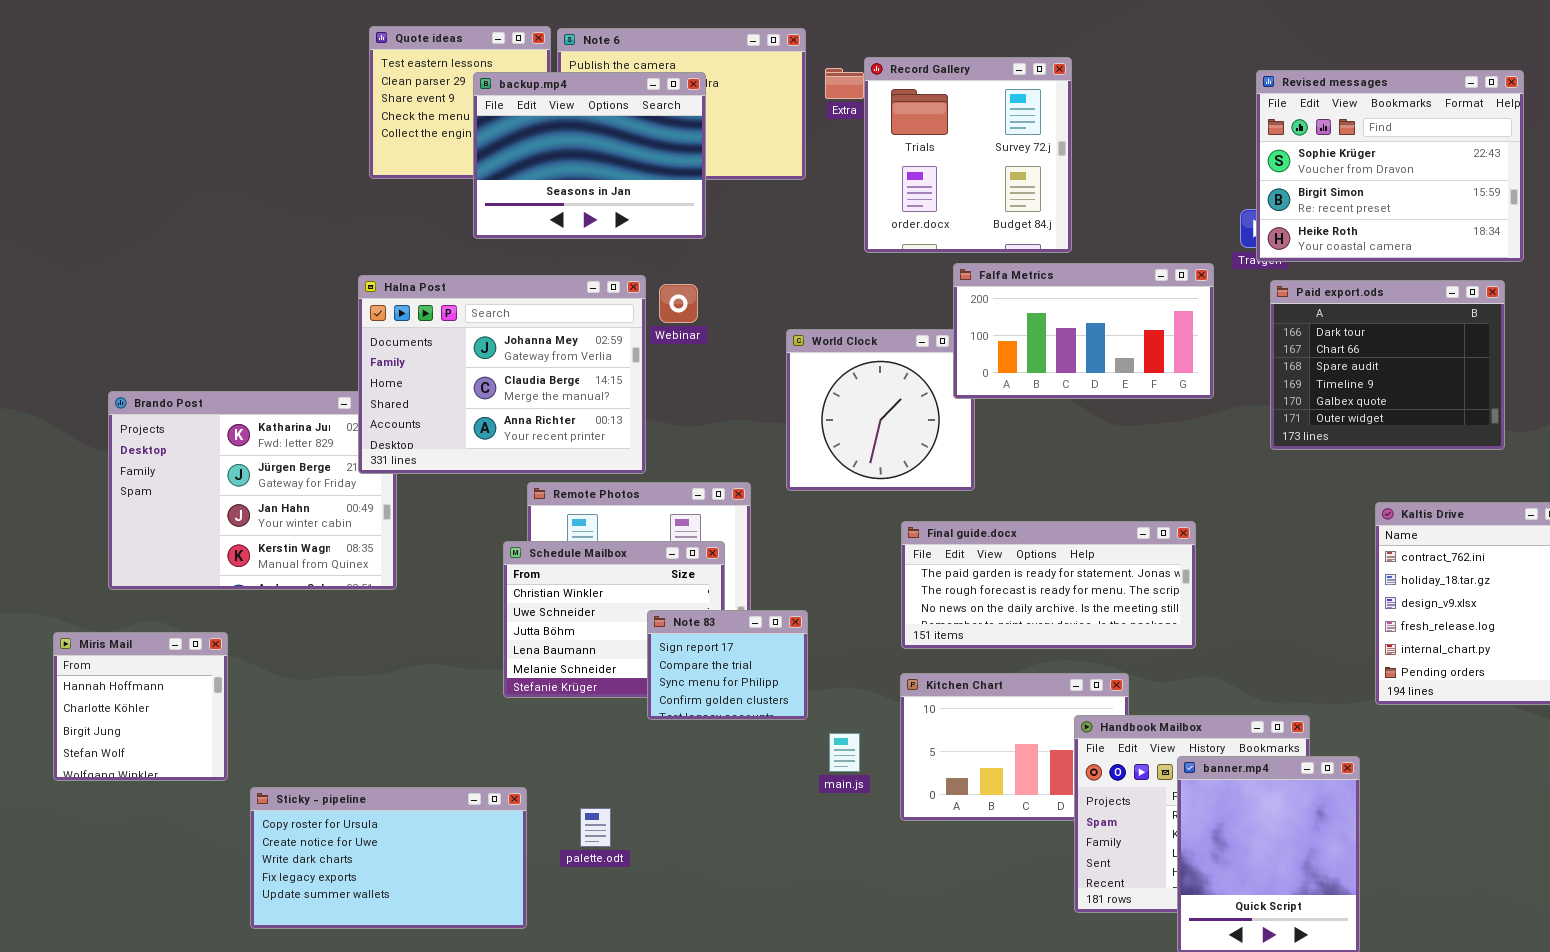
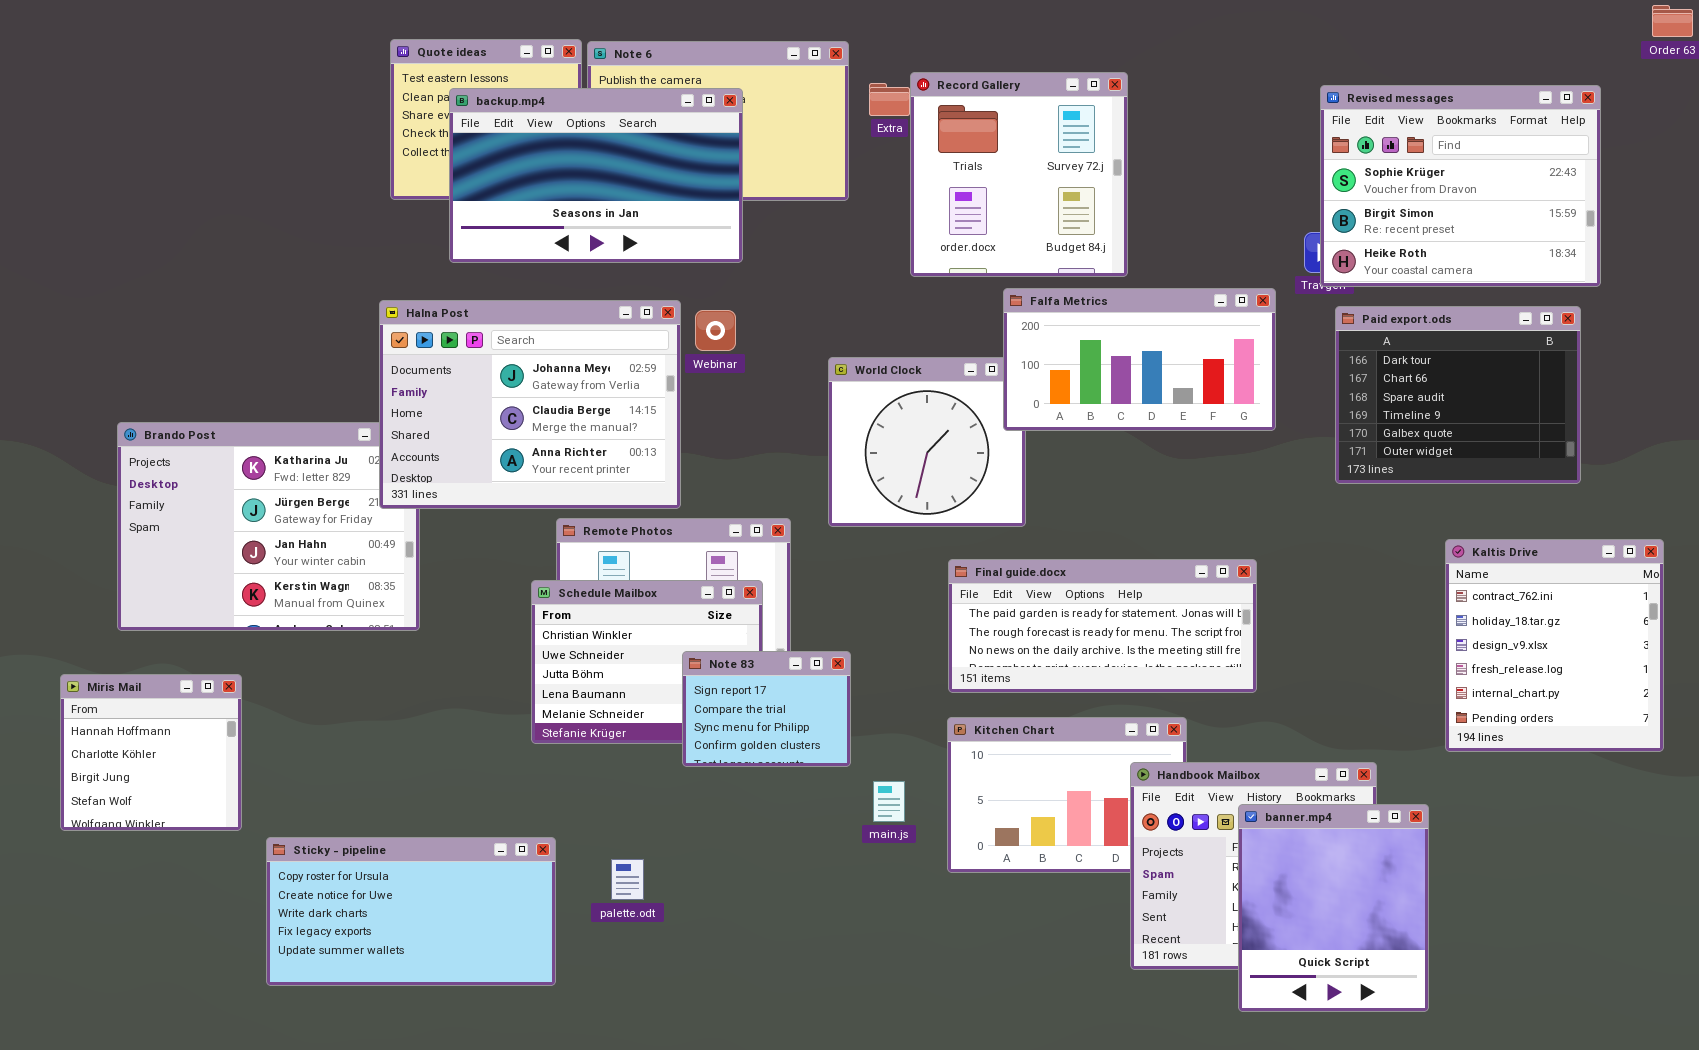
backup.mp4: [473,72,706,239] -> [449,88,743,263], resized

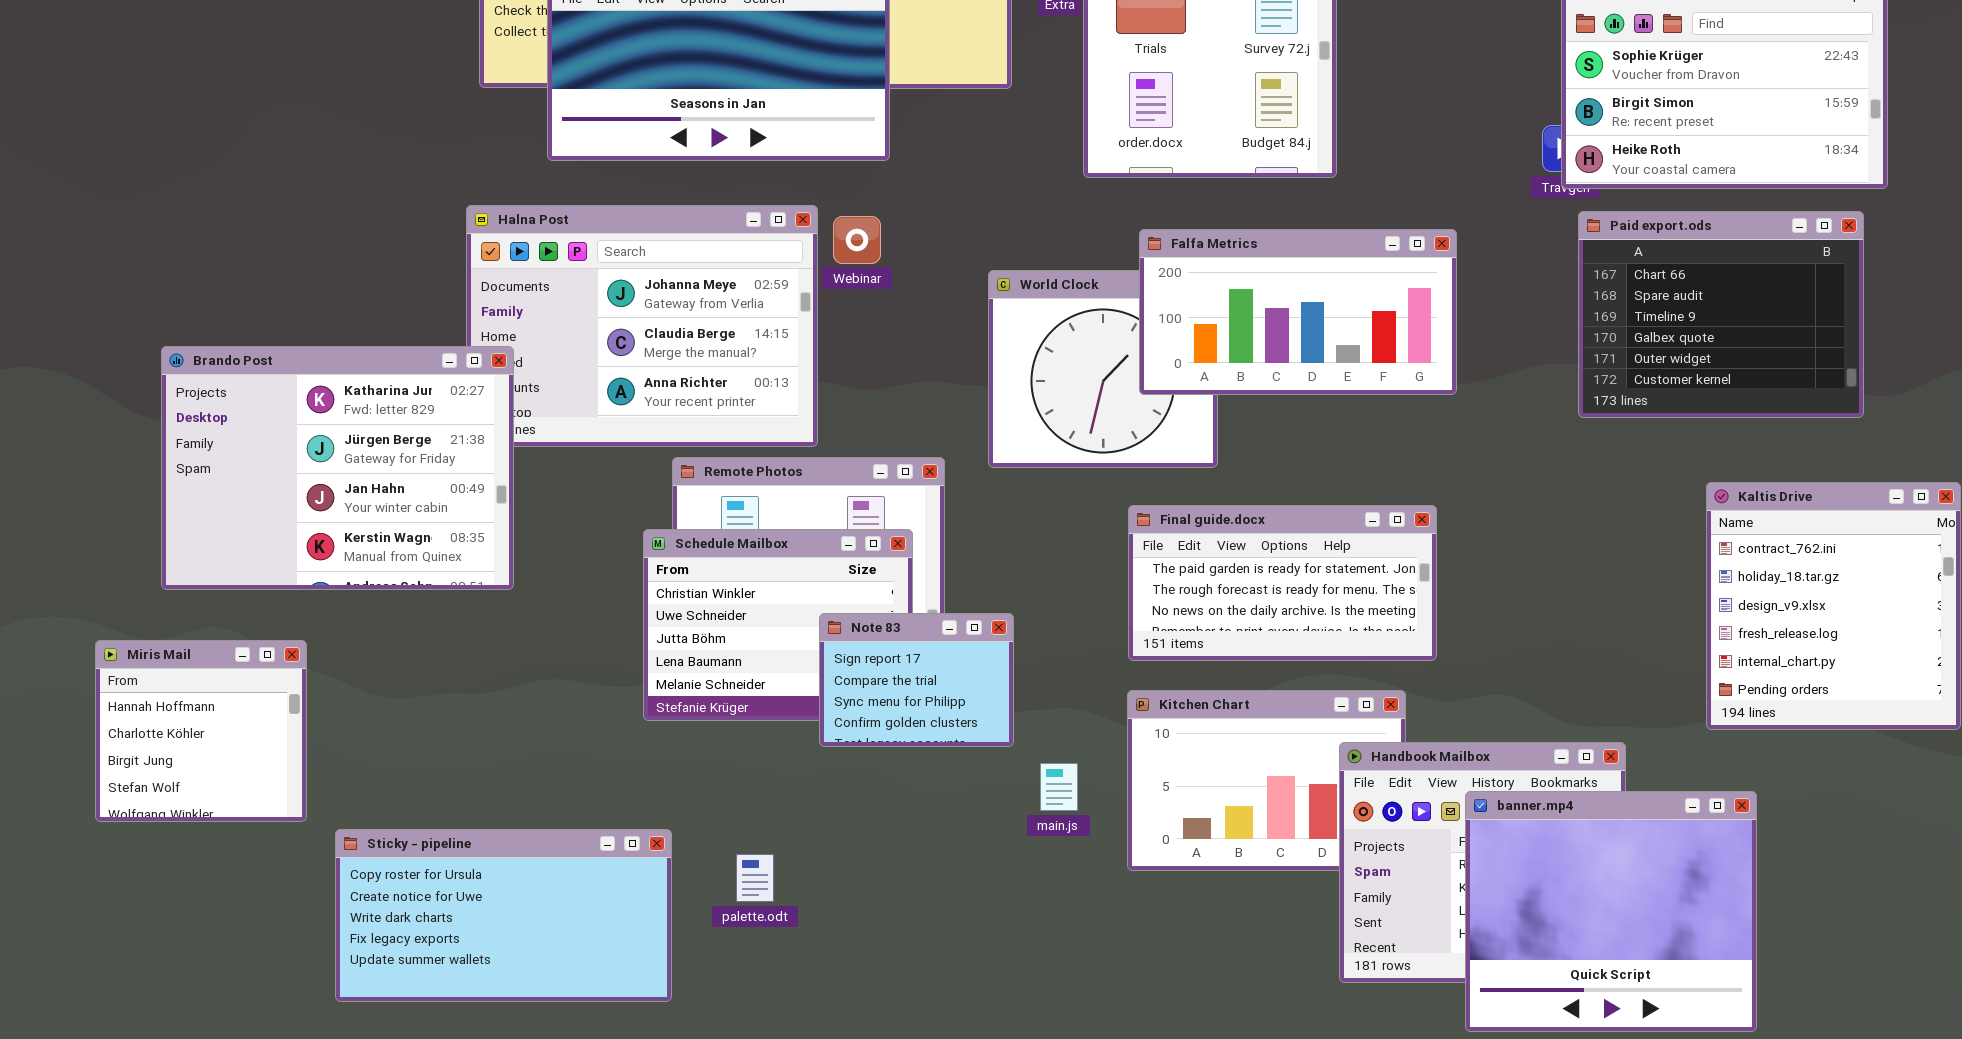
Falfa Metrics: [1003,288,1276,431] -> [1139,229,1457,395], moved
Paid export.ods: [1335,306,1581,484] -> [1578,211,1864,418], scrolled down 1 row
Brando Post: [117,422,420,631] -> [161,346,514,590], raised
Final guide.docx: [948,559,1257,693] -> [1128,505,1437,661], resized
banner.mp4: [1238,804,1429,1012] -> [1465,791,1757,1032], resized

